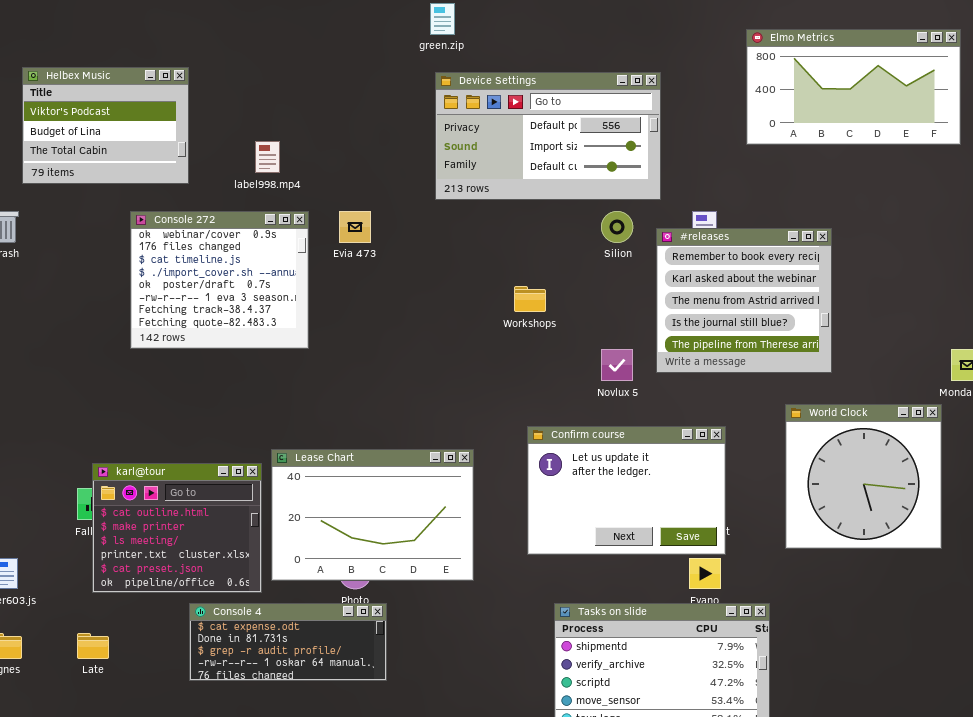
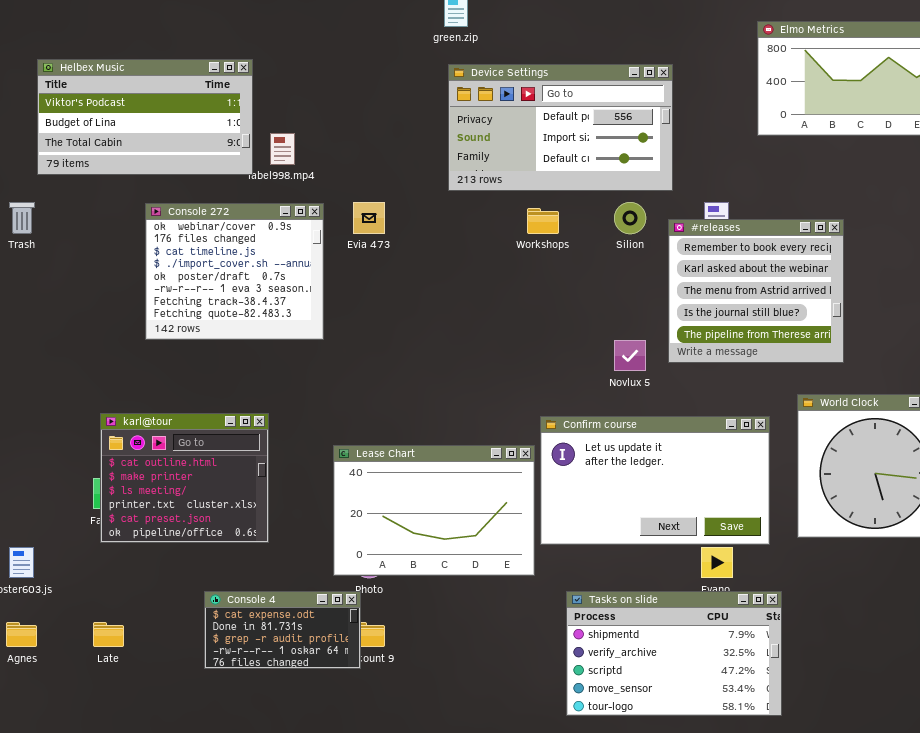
Helbex Music: [22,67,189,184] -> [37,59,253,175], resized
Workshops: [514,286,546,312] -> [527,208,559,234], moved
Confirm course: [527,426,726,555] -> [540,416,770,545], resized
Lease Chart: [271,449,474,581] -> [333,445,535,576], moved
karl@tour: [92,463,262,593] -> [100,413,269,543], moved
Console 4: [189,603,387,681] -> [204,591,361,669], resized

